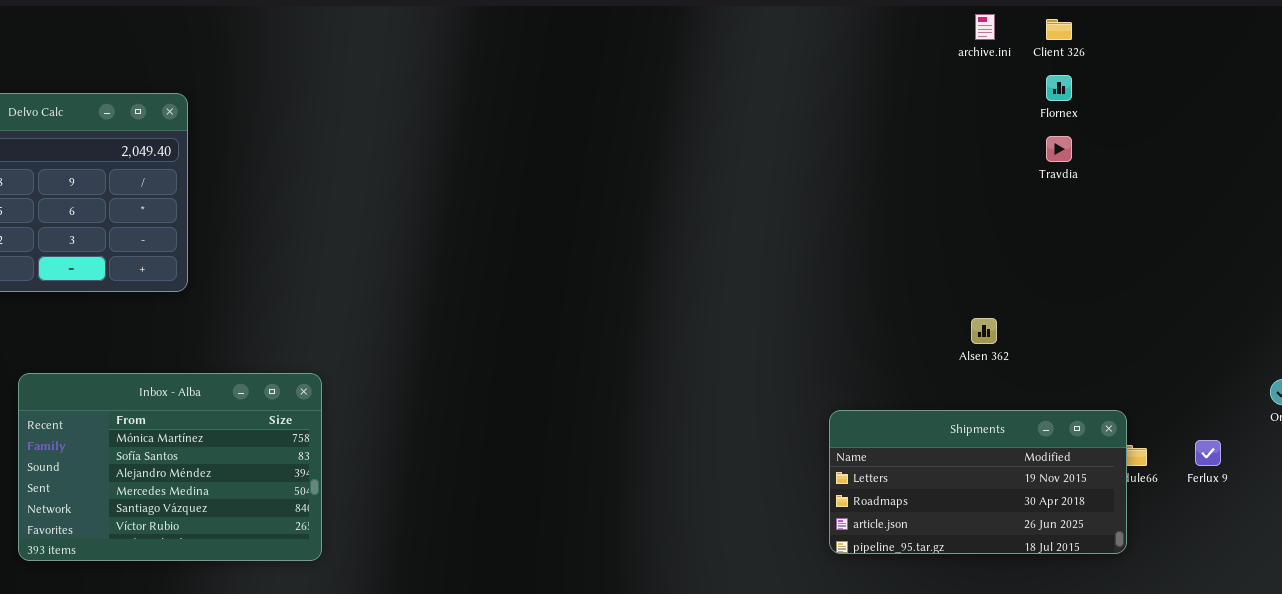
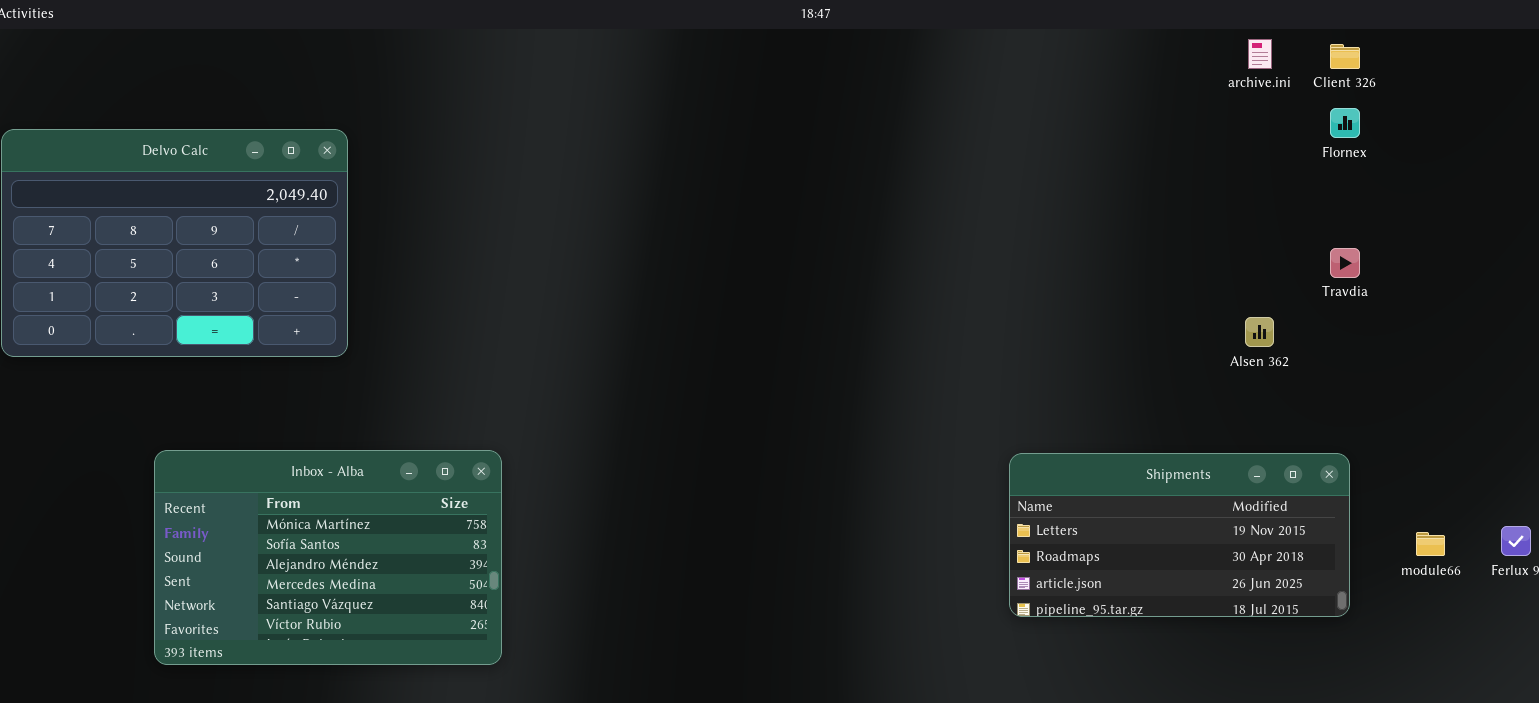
Travdia: [1046,136,1072,162] -> [1330,248,1360,278], moved
Alsen 362: [971,318,997,344] -> [1245,317,1274,347], moved
Shipments: [829,410,1127,554] -> [1009,453,1350,617], moved

